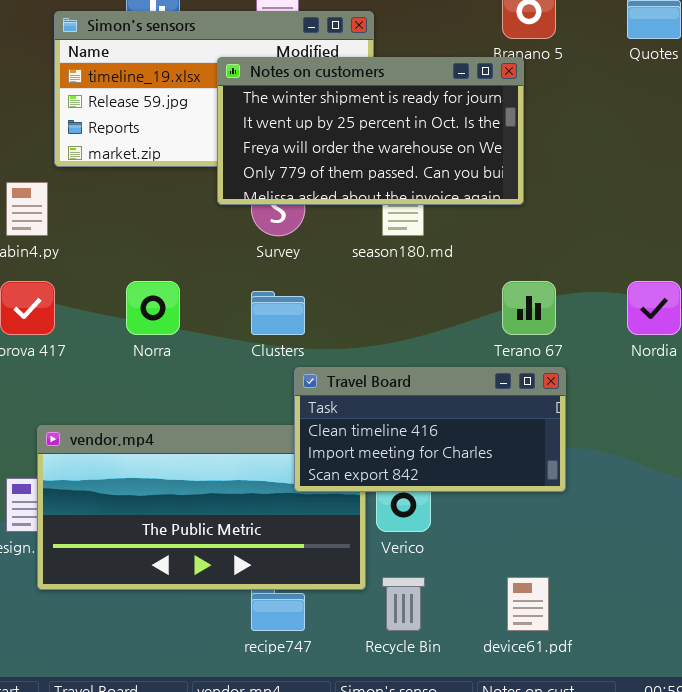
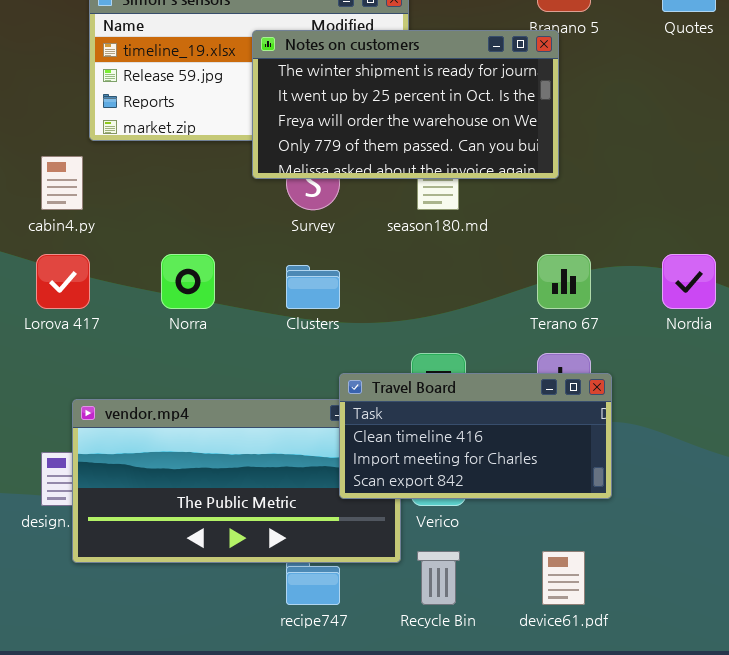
Travel Board: [294,367,566,492] -> [339,373,612,499], moved

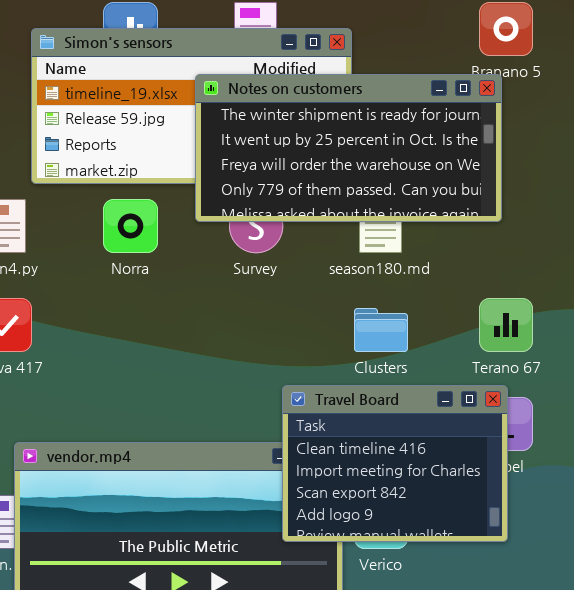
Norra: [161,254,215,309] -> [103,199,158,253], moved
Clusters: [286,265,340,309] -> [354,308,408,352], moved
Travel Board: [339,373,612,499] -> [282,385,508,542], resized

